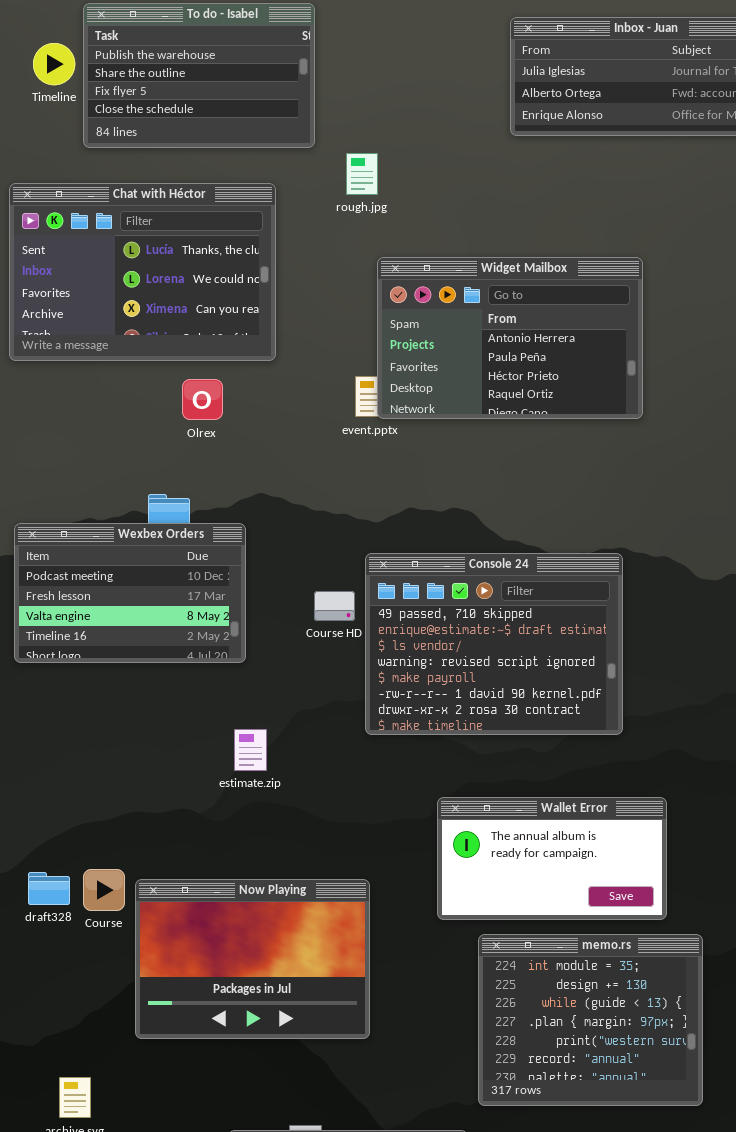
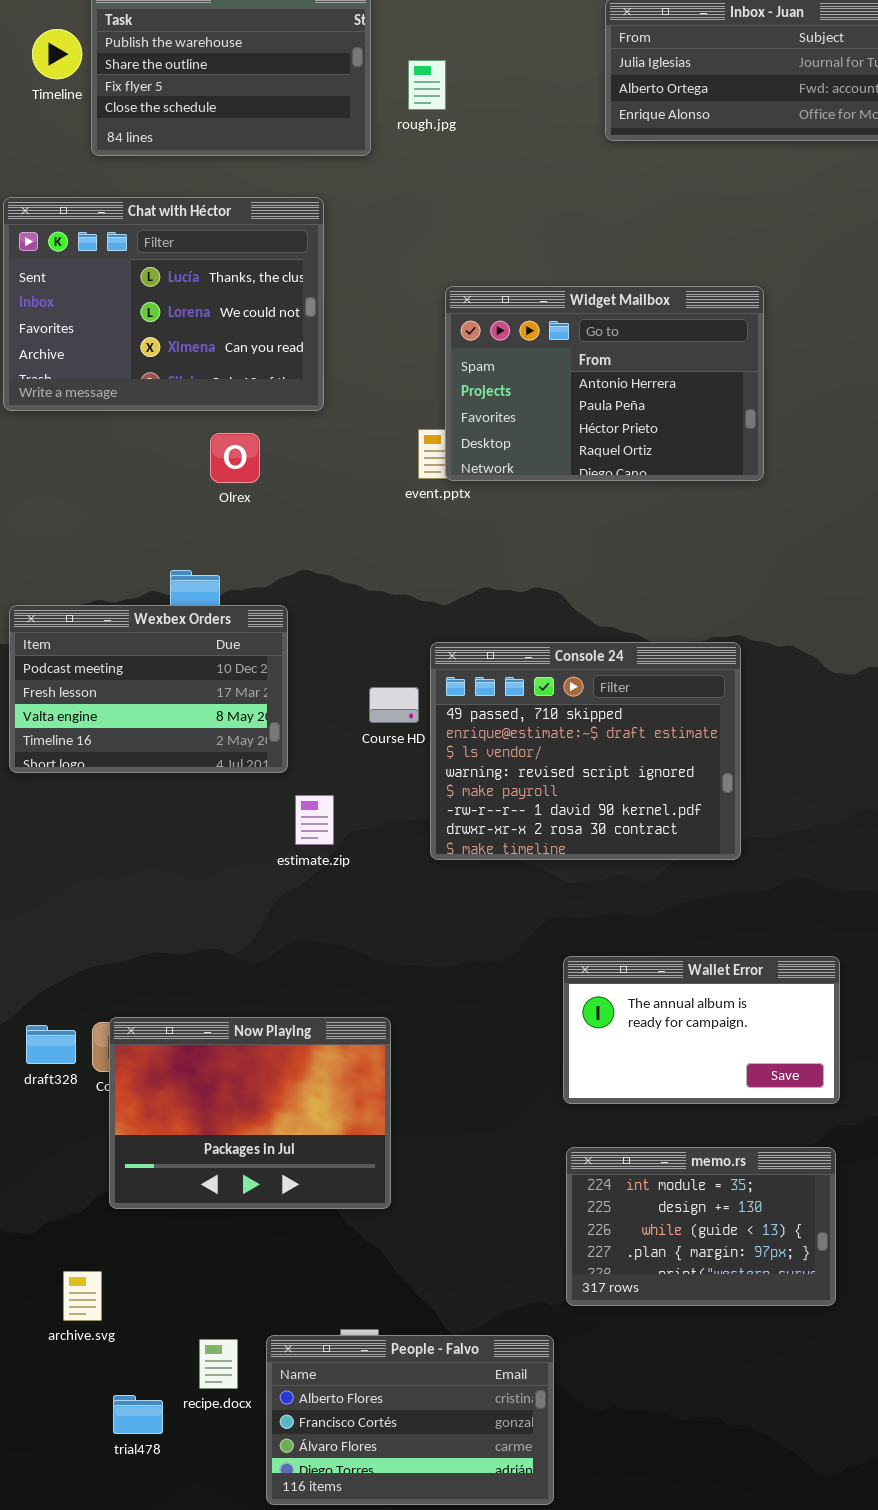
rough.jpg: [346,153,378,195] -> [408,60,446,110], moved
estimate.zip: [234,729,267,771] -> [295,795,334,845], moved
Wallet Error: [437,797,667,920] -> [563,956,840,1104], moved
Now Playing: [135,879,370,1039] -> [109,1017,391,1209], moved
memo.rs: [478,934,703,1106] -> [566,1147,836,1306], resized

